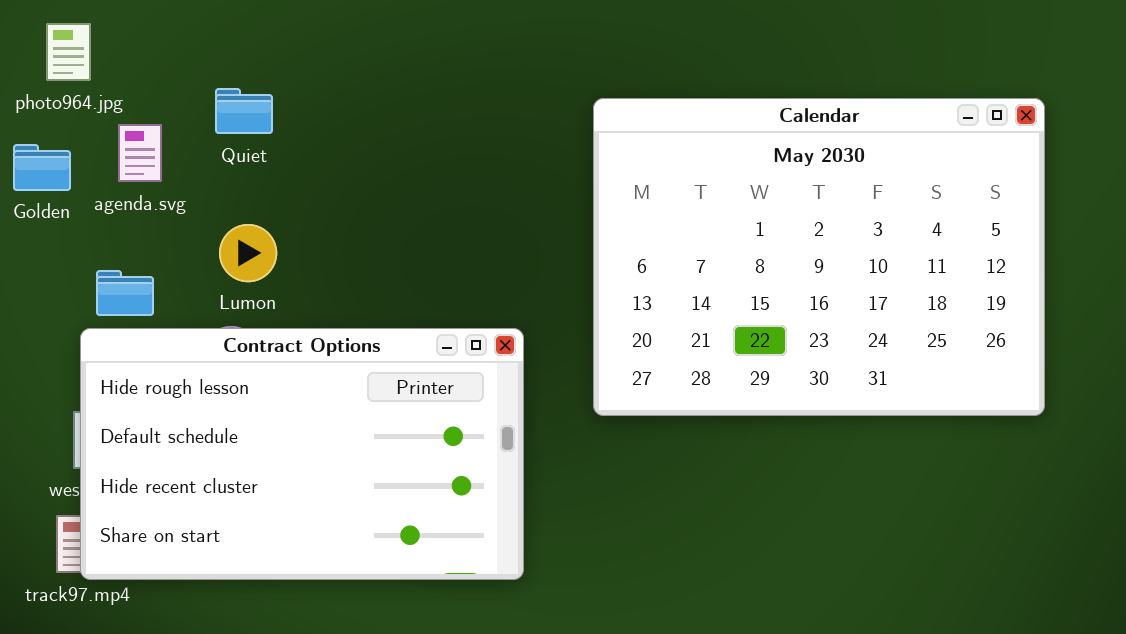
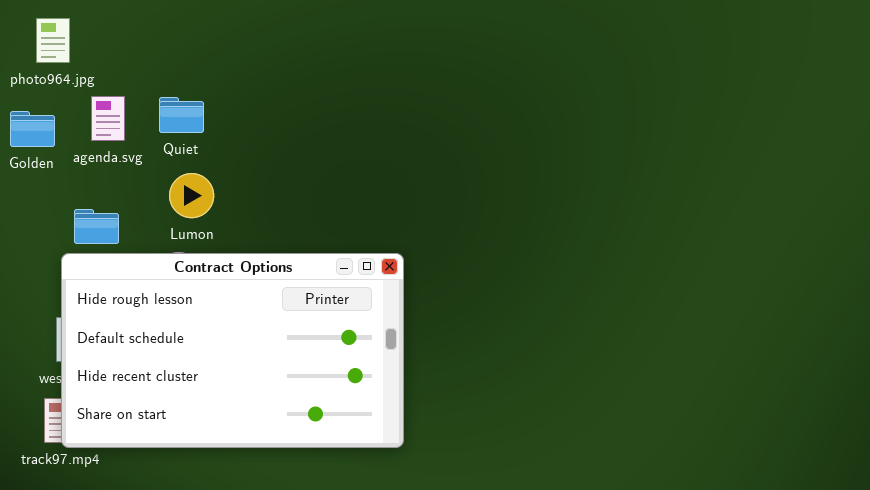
Quiet: [215,88,273,134] -> [159,97,204,133], moved
Calendar: [593,98,1045,416] -> none, closed

